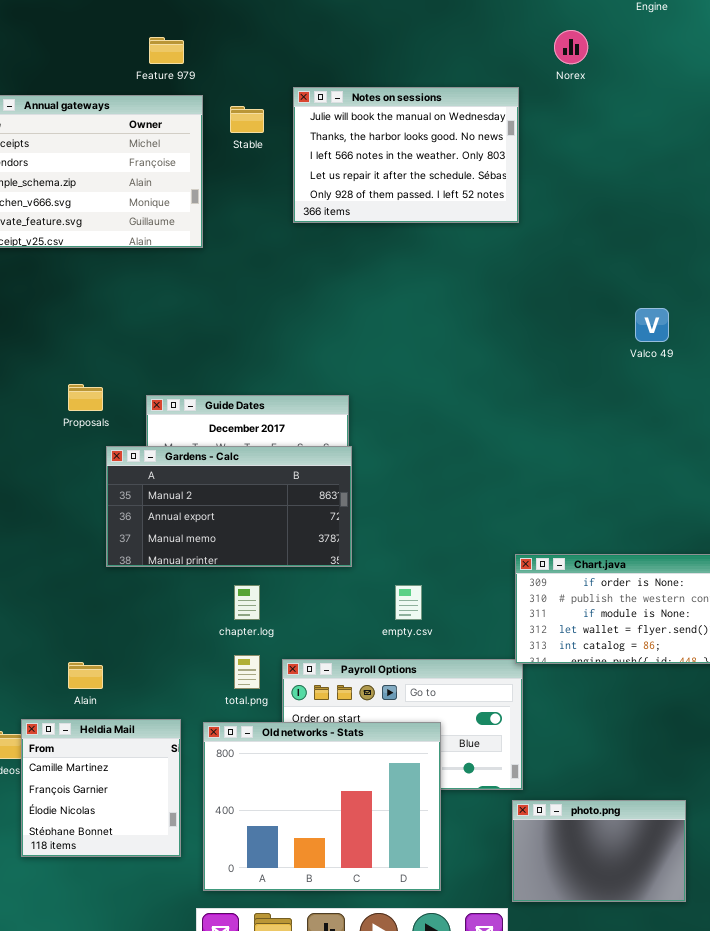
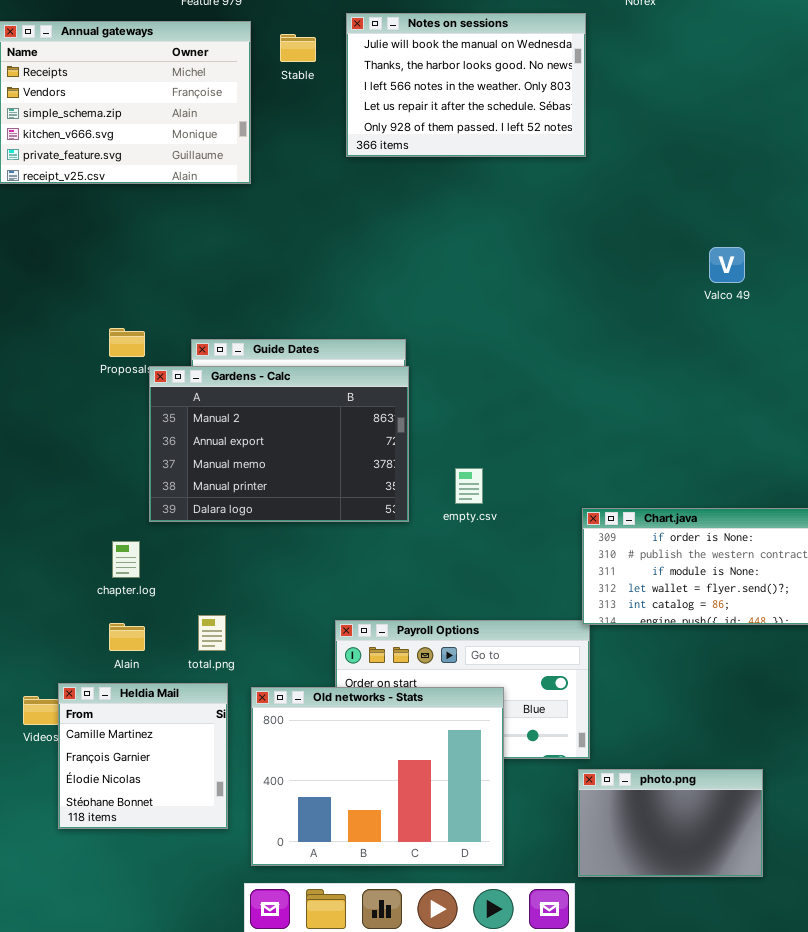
Gardens - Calc: [106,446,352,567] -> [149,366,409,522], resized
chapter.log: [234,585,260,620] -> [112,541,140,578], moved
empty.csv: [395,585,422,620] -> [455,468,483,504], moved
total.png: [234,655,260,689] -> [198,615,226,651], moved

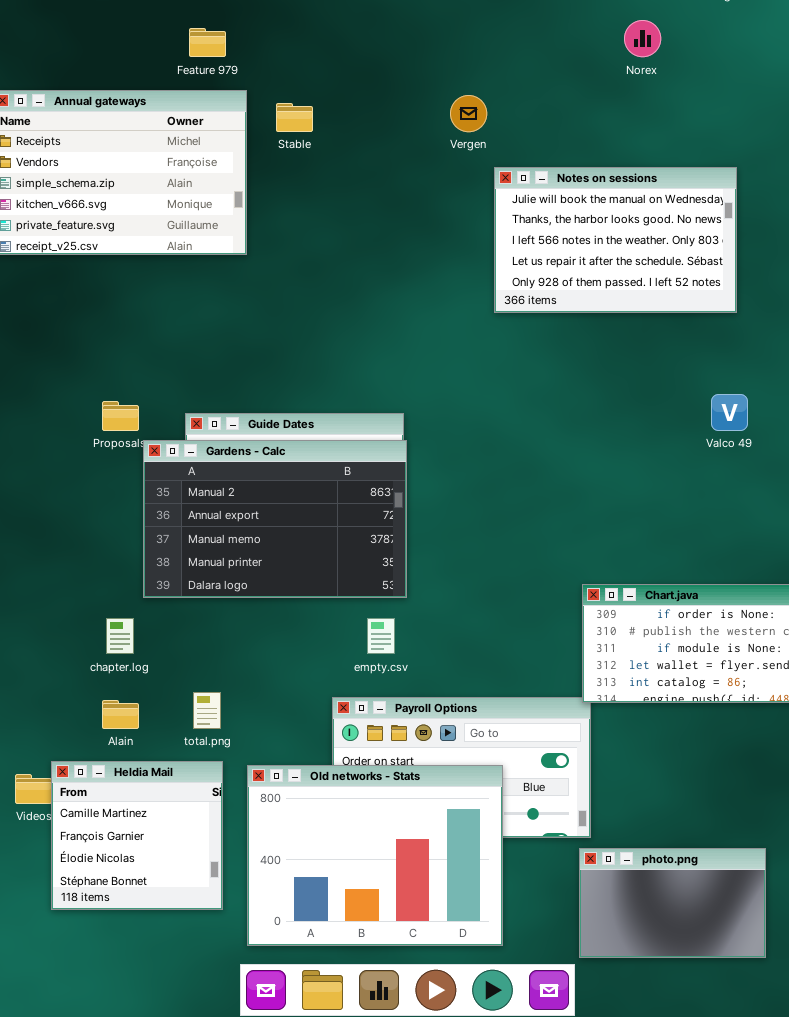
Notes on sessions: [346,13,586,157] -> [494,167,737,313], moved
Valco 49: [709,247,745,283] -> [711,394,748,431], moved
empty.csv: [455,468,483,504] -> [367,618,395,654], moved

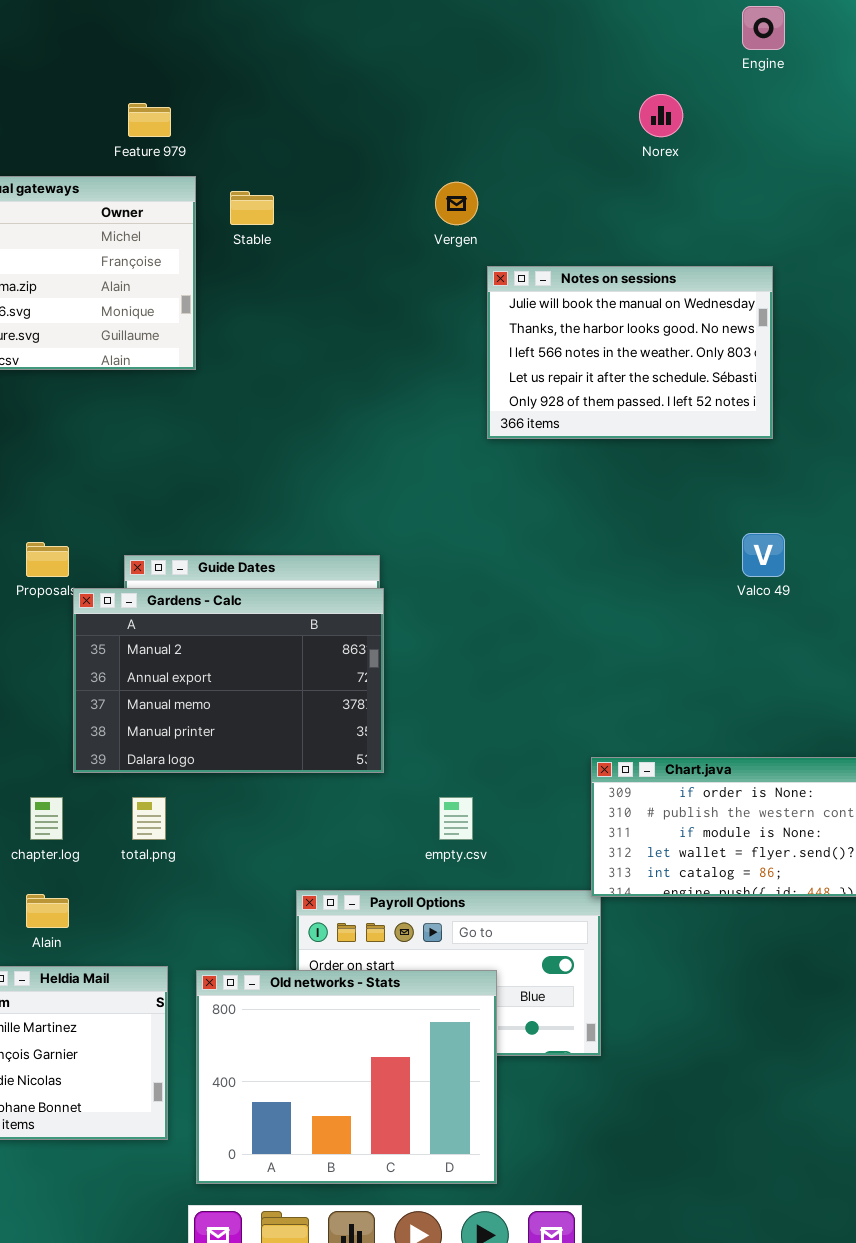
empty.csv: [367,618,395,654] -> [439,797,473,840], moved
total.png: [193,692,221,729] -> [132,797,166,840], moved
photo.png: [579,848,766,958] -> none, closed

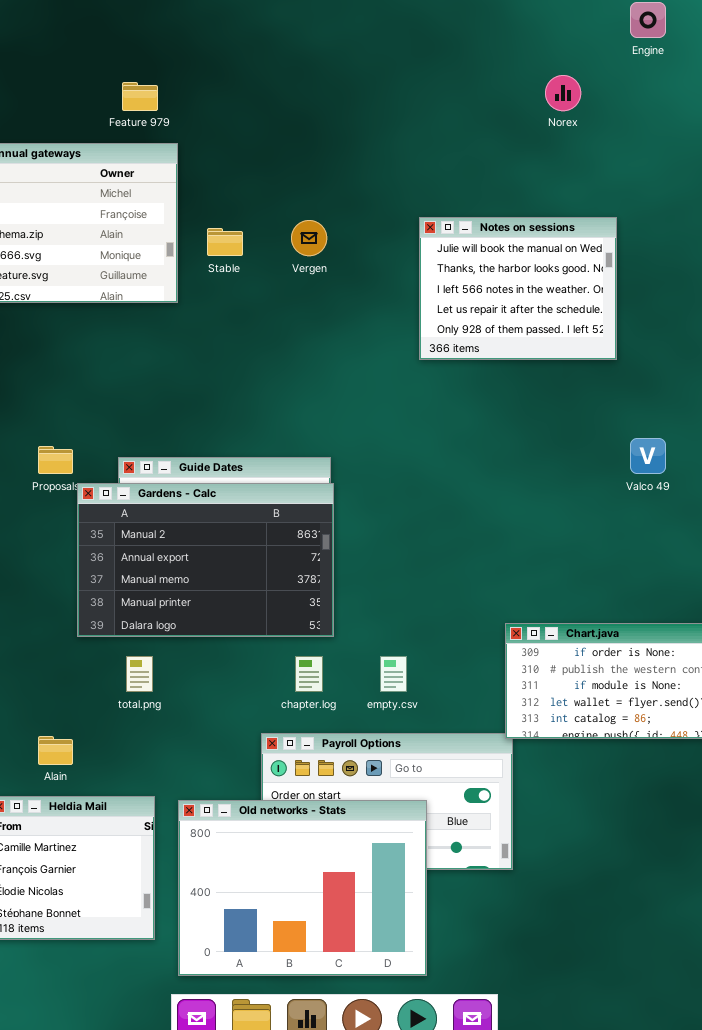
Vergen: [435,182,478,225] -> [291,220,327,256], moved
Stable: [230,191,274,225] -> [207,228,243,256], moved
Notes on sessions: [487,266,773,439] -> [419,217,617,360], resized
chapter.log: [30,797,63,840] -> [295,656,323,692], moved

